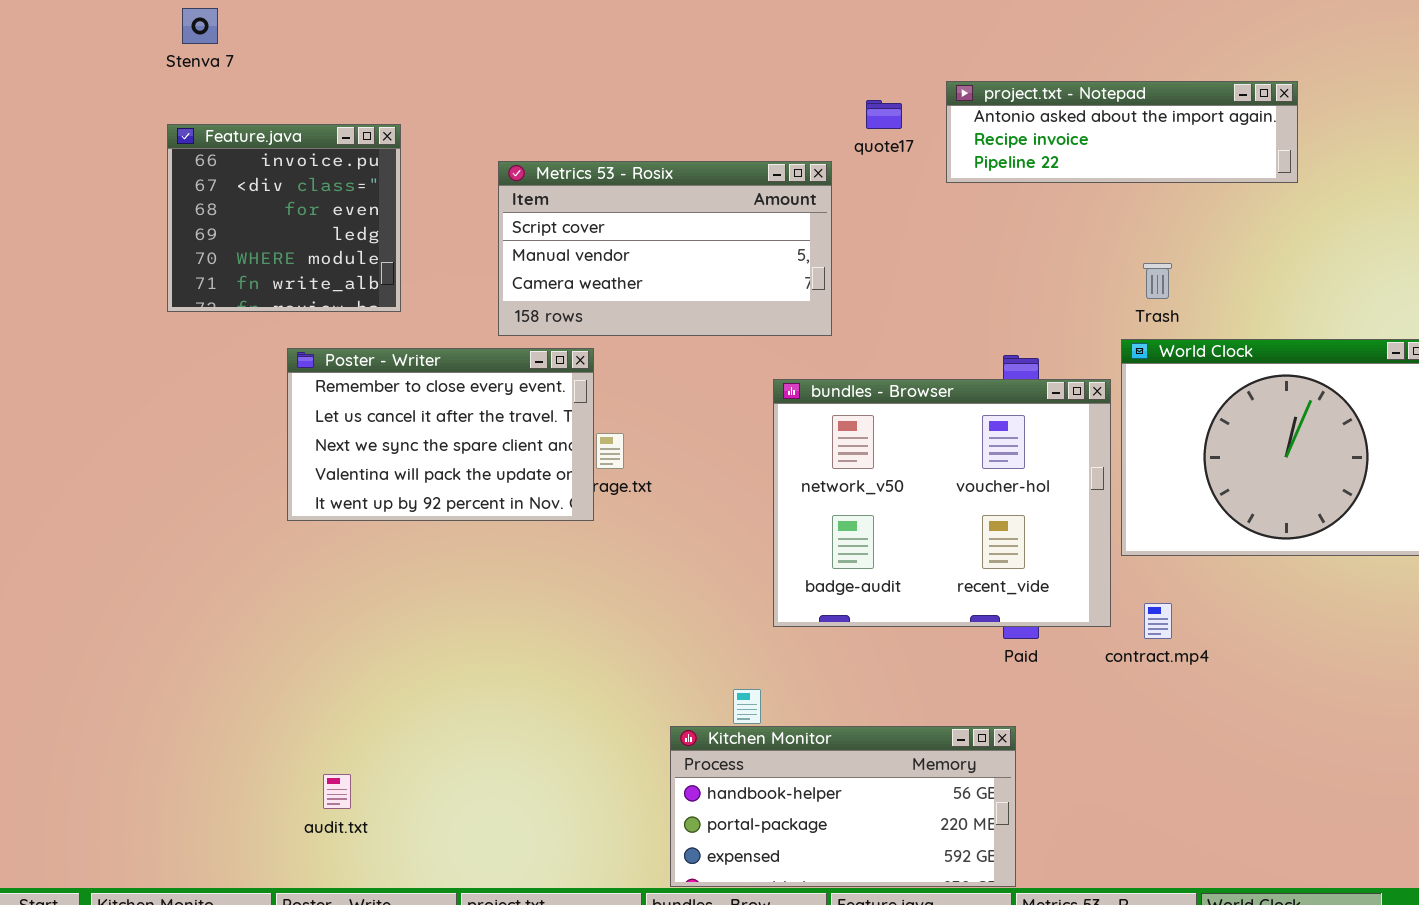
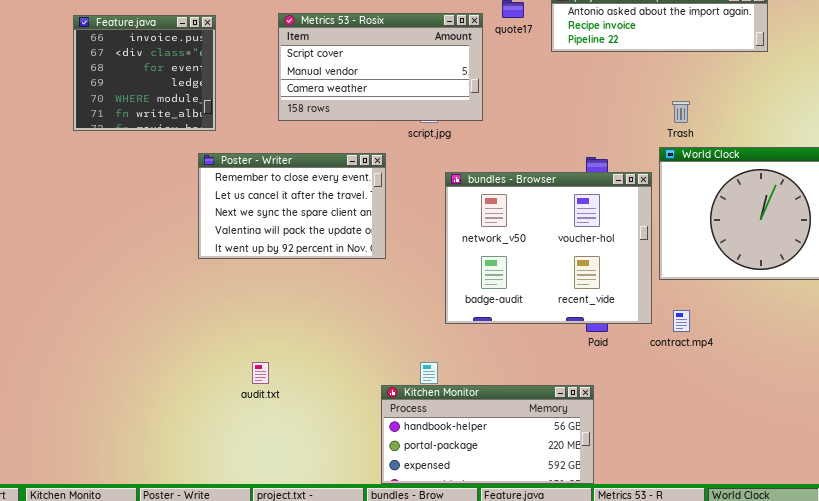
Metrics 53 - Rosix: [498,161,832,336] -> [278,13,483,121], moved
Poster - Writer: [287,348,594,521] -> [198,153,386,259], moved
audit.txt: [323,774,351,809] -> [252,362,269,384], moved

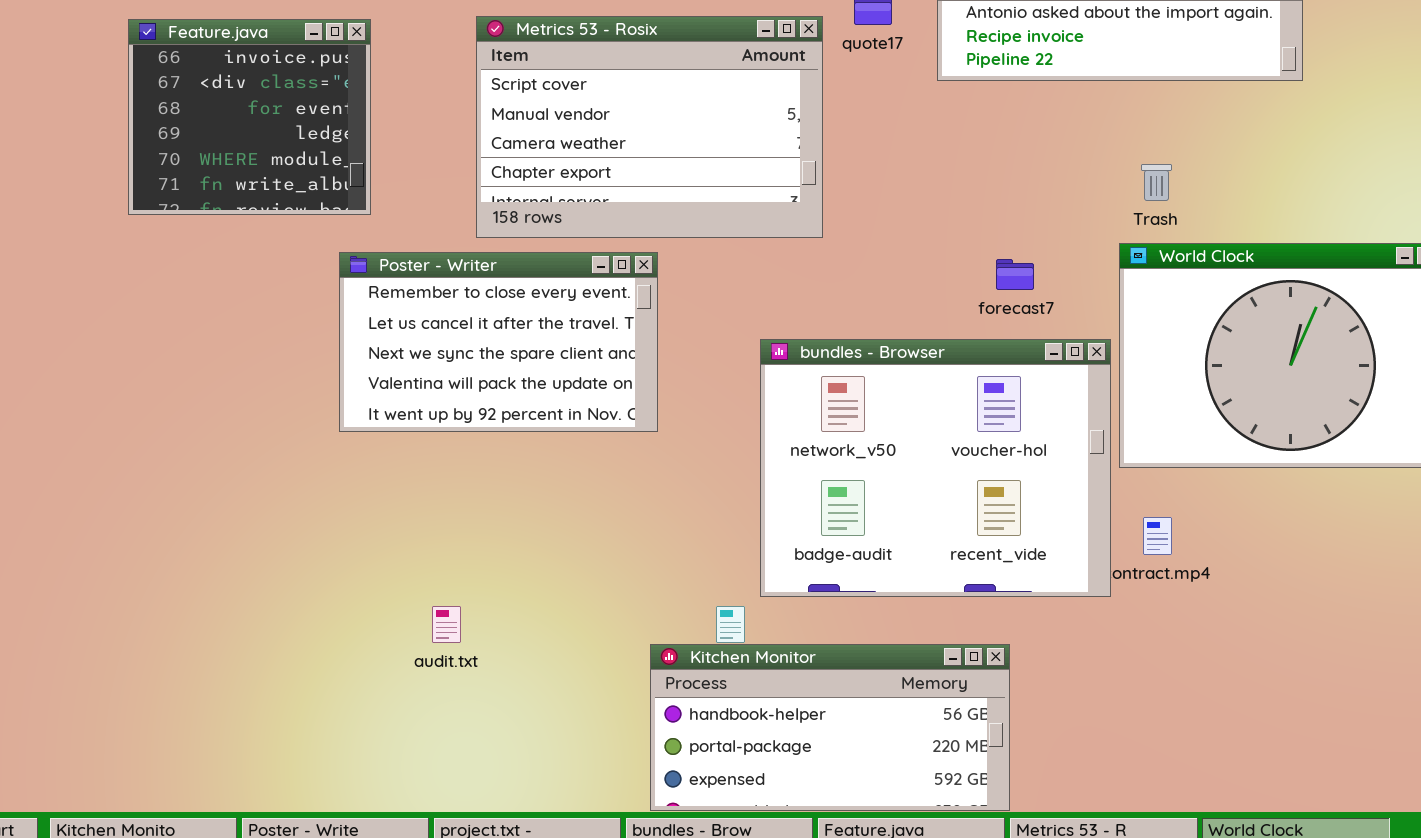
Metrics 53 - Rosix: [278,13,483,121] -> [476,16,823,238], resized
bundles - Browser: [445,172,652,324] -> [760,339,1111,597], moved

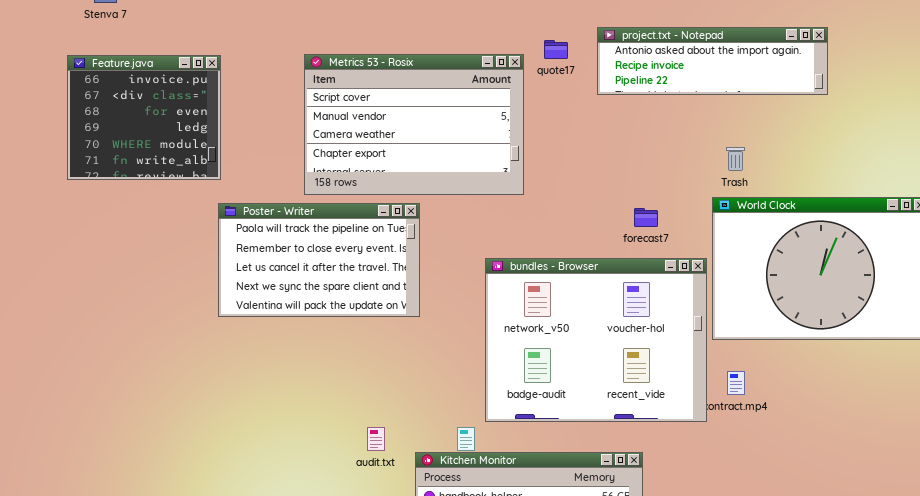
Feature.java: [128,19,371,215] -> [67,55,221,180], moved
Poster - Writer: [339,252,658,432] -> [218,203,420,317], scrolled up 1 row
audit.txt: [432,606,461,643] -> [367,427,385,451], moved

